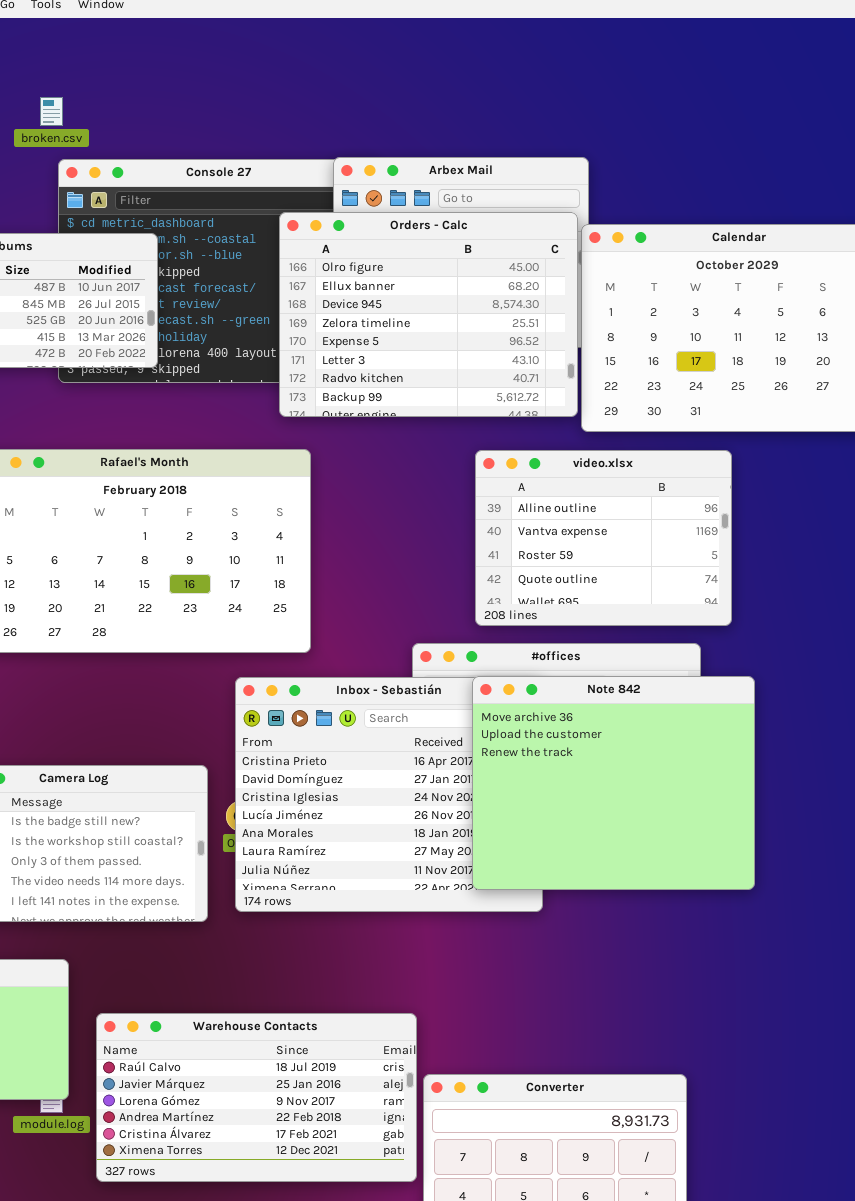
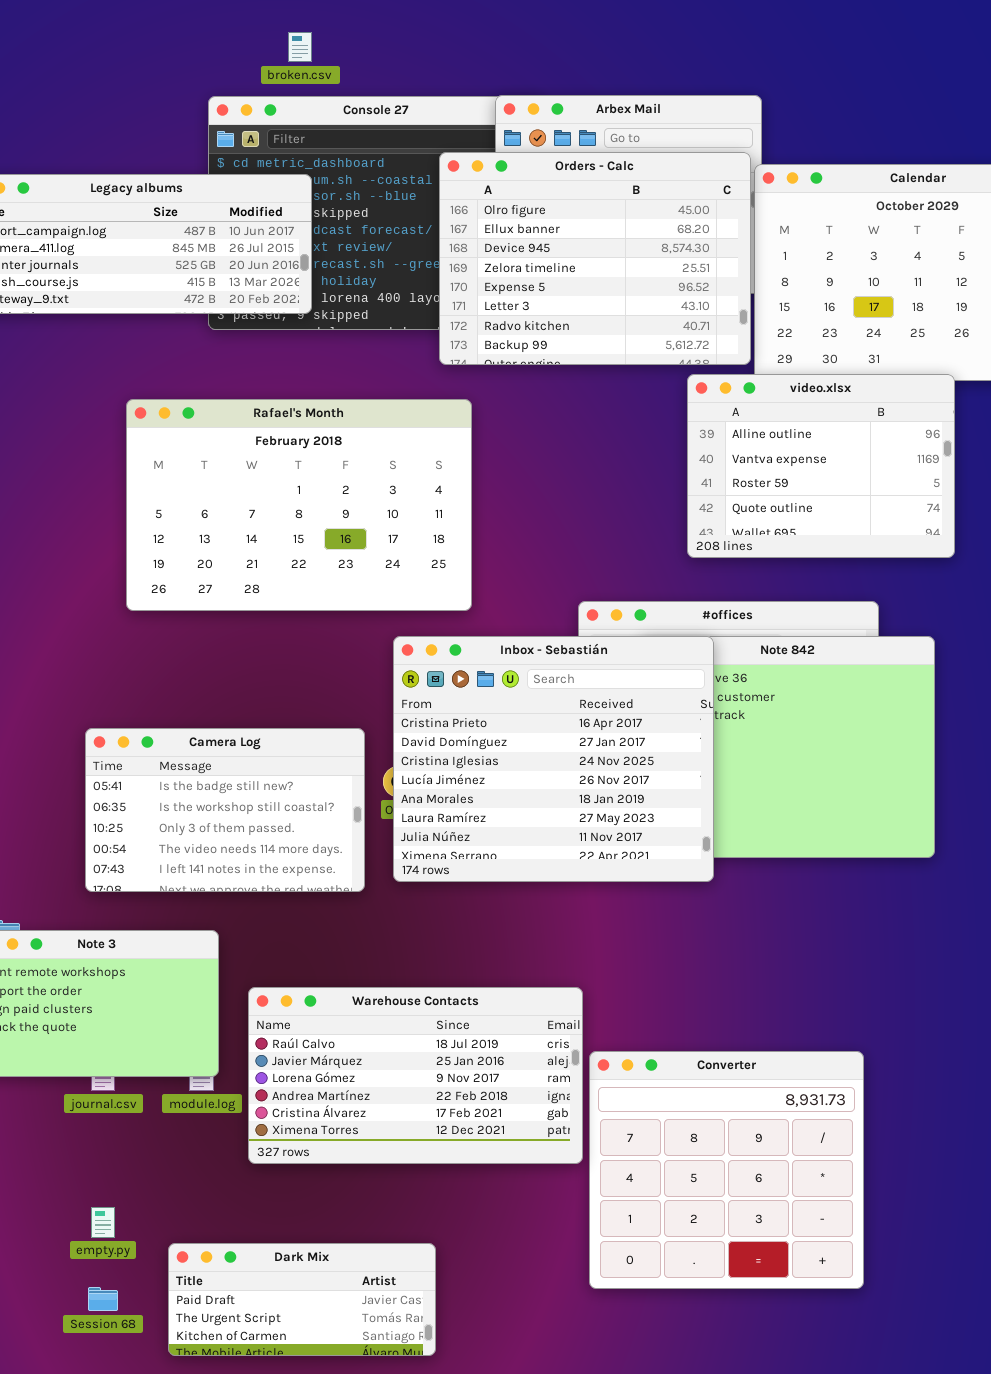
broken.csv: [40,97,63,126] -> [288,32,312,62], moved
video.xlsx: [475,450,732,626] -> [687,374,955,558], moved
Inbox - Sebastián: [235,677,543,912] -> [393,636,714,882], raised

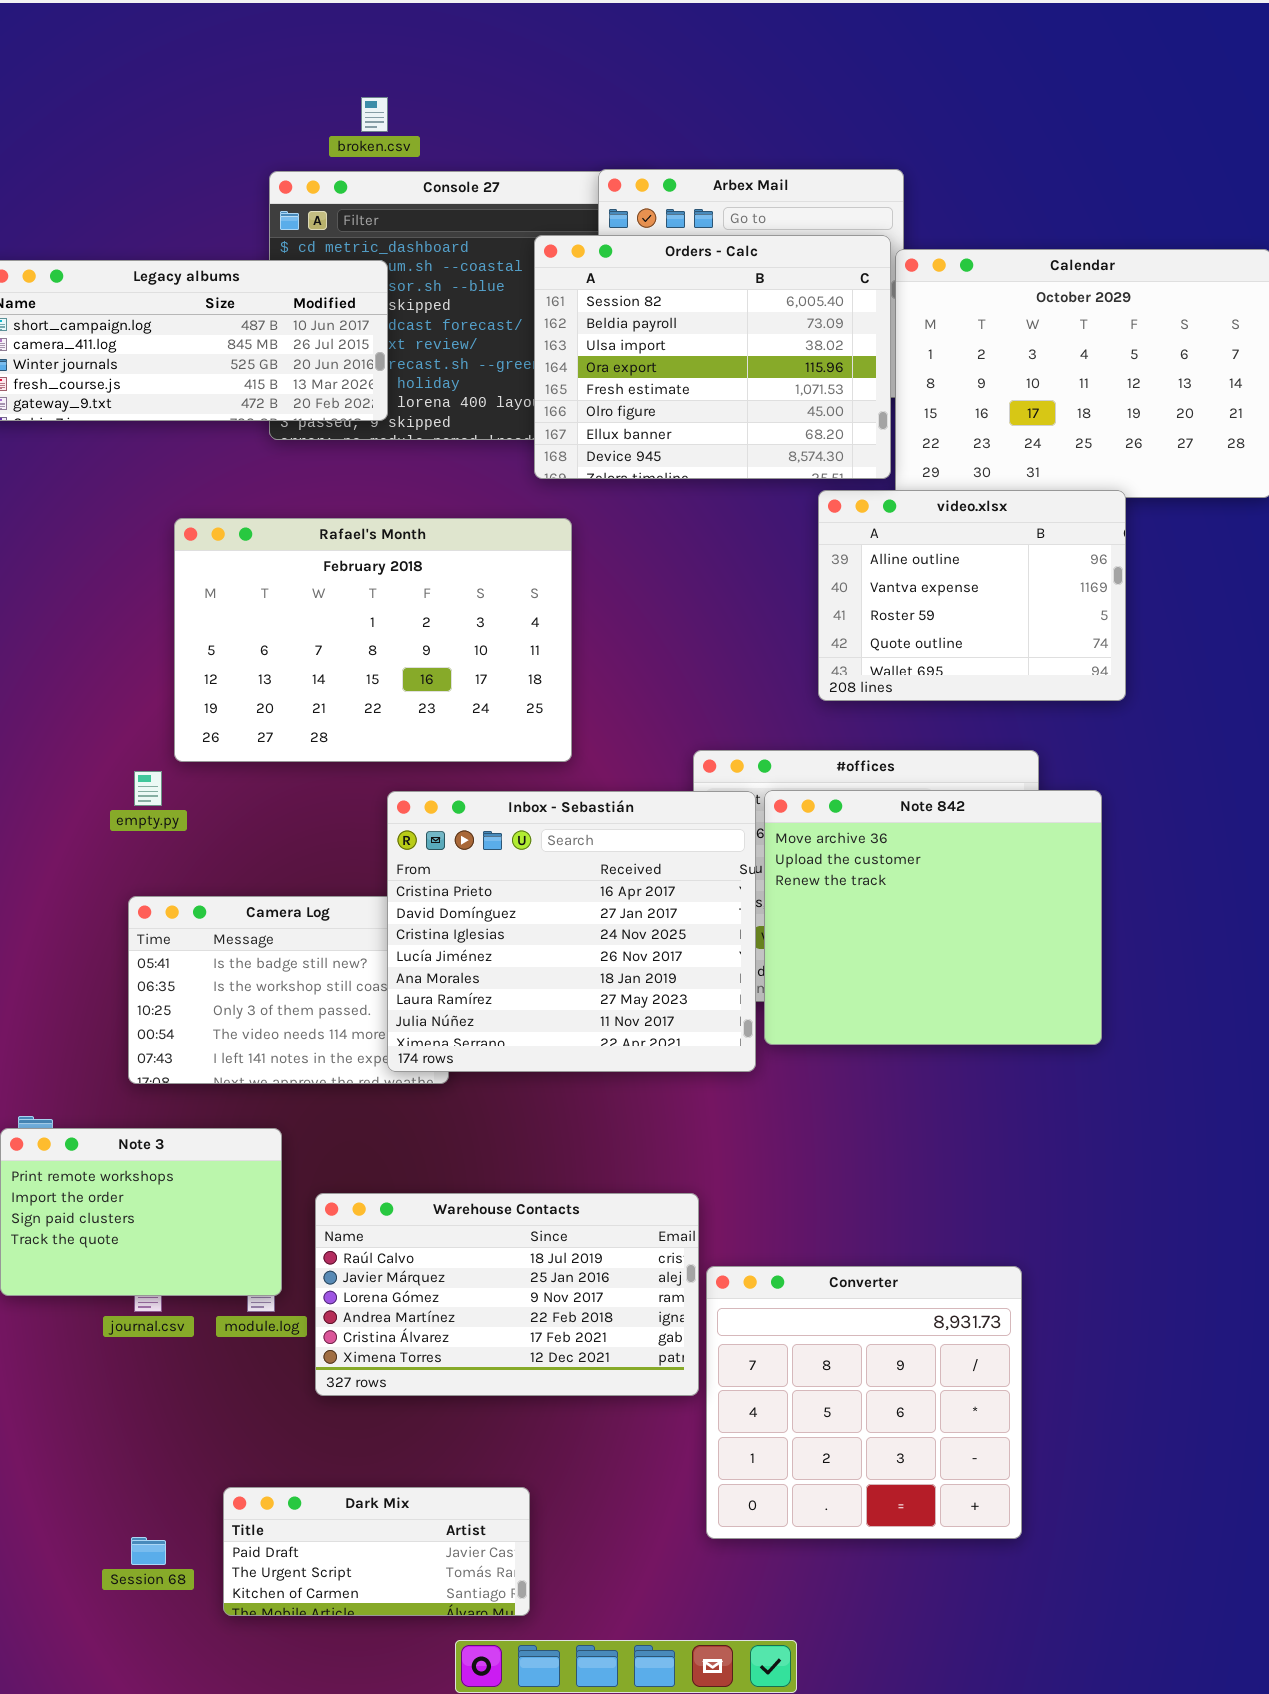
Orders - Calc: [439,152,751,365] -> [534,235,891,479], scrolled up 5 rows
Inbox - Sebastián: [393,636,714,882] -> [387,791,756,1072], moved
empty.py: [91,1207,115,1238] -> [134,771,162,806], moved

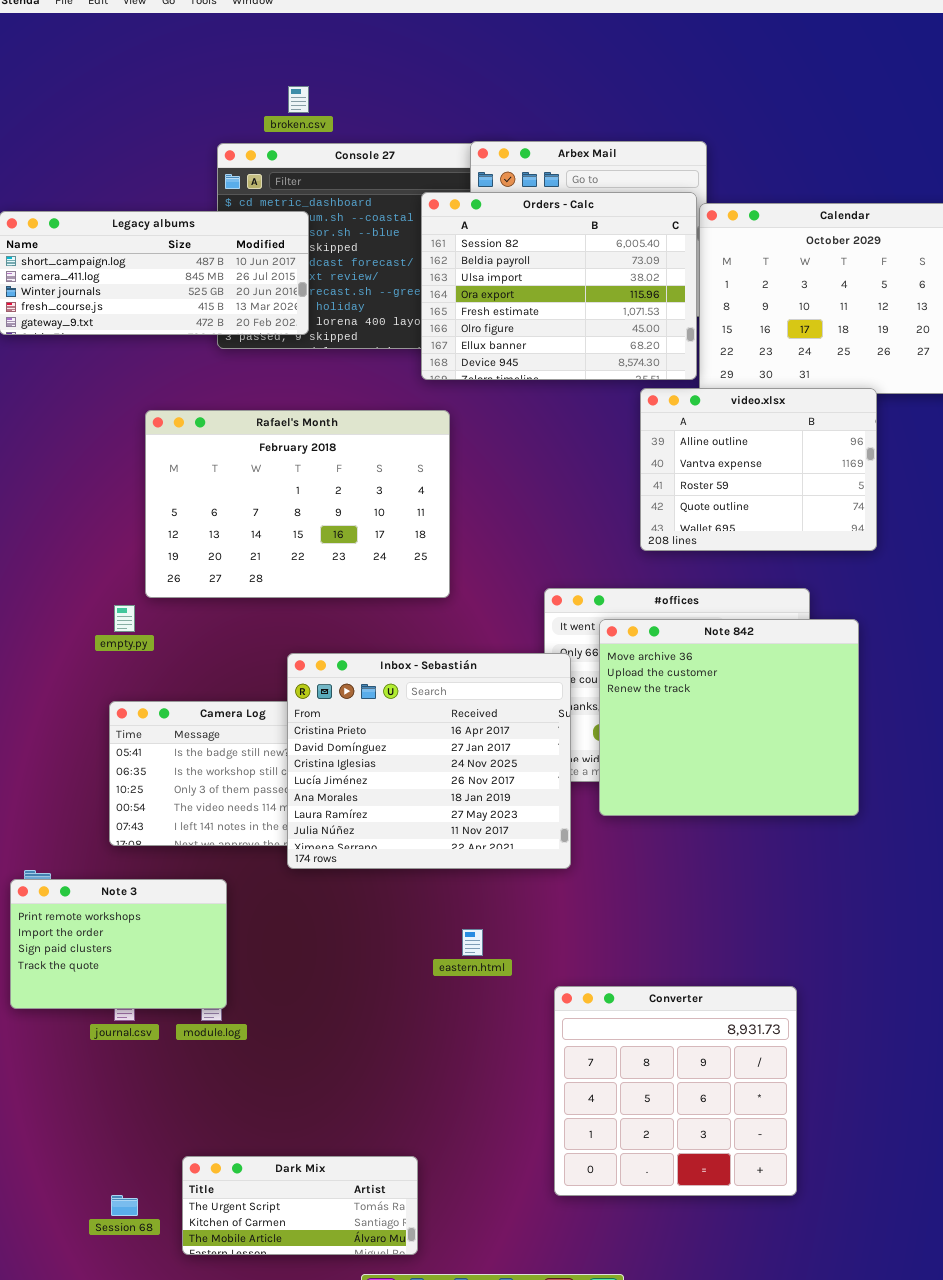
Inbox - Sebastián: [387,791,756,1072] -> [287,653,571,869], moved
Warehouse Contacts: [315,1193,699,1396] -> none, closed
Dark Mix: [223,1487,530,1616] -> [182,1156,418,1255], scrolled down 1 row

